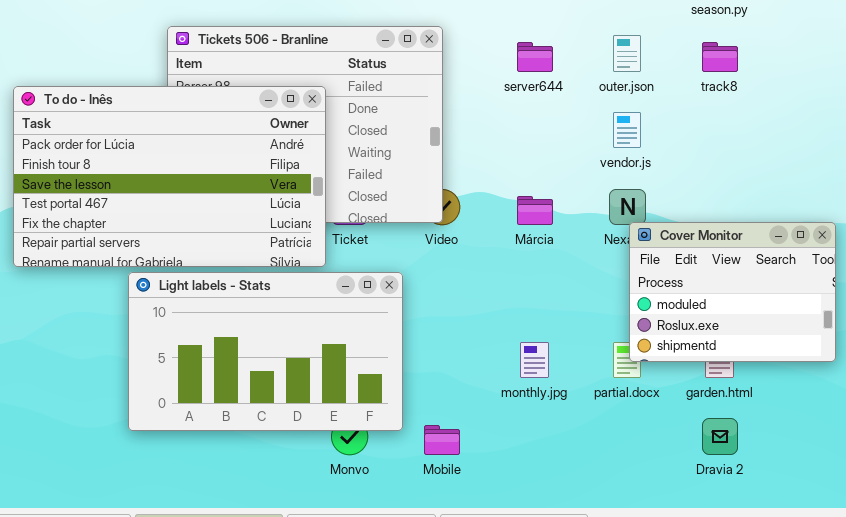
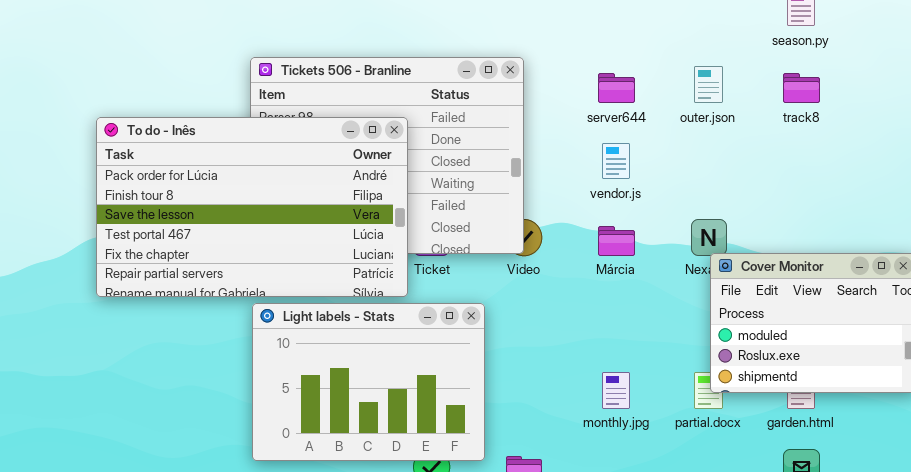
vendor.js: [613,112,641,148] -> [602,143,630,179], moved
Light labels - Stats: [128,272,403,431] -> [252,303,485,461], resized

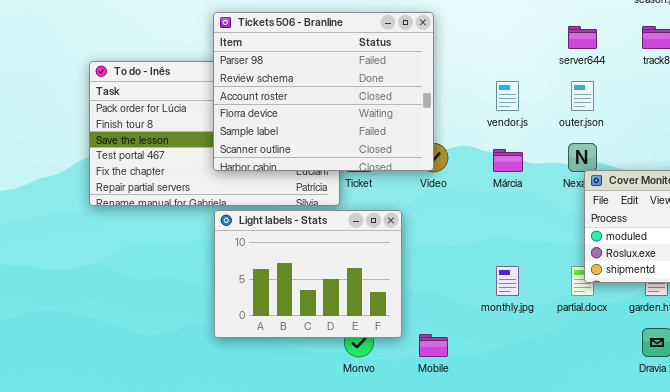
Tickets 506 - Branline: [250,57,524,254] -> [213,12,434,171], raised
outer.json: [694,66,723,103] -> [571,81,594,111], moved
server644: [598,73,635,103] -> [568,26,597,49], moved

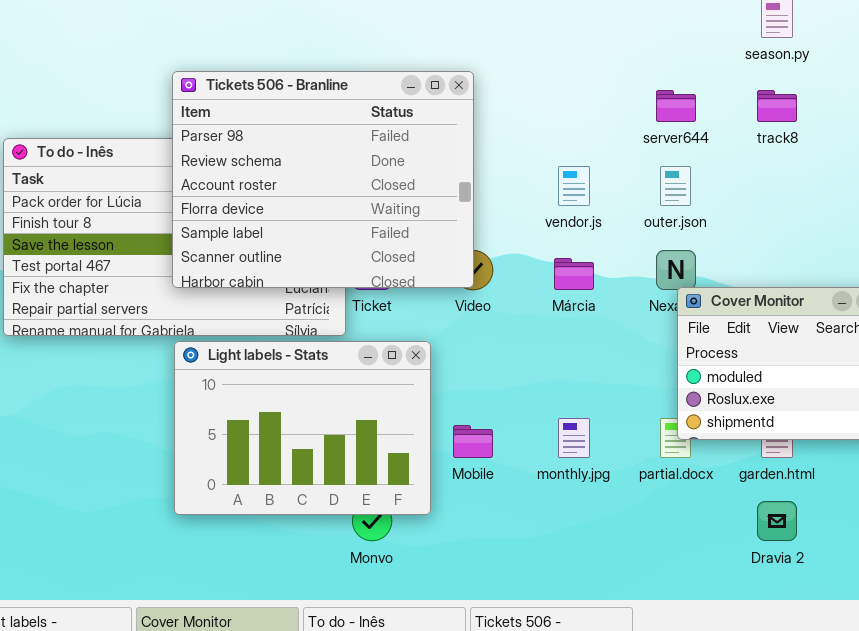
Mobile: [419,334,448,357] -> [453,425,493,458], moved

